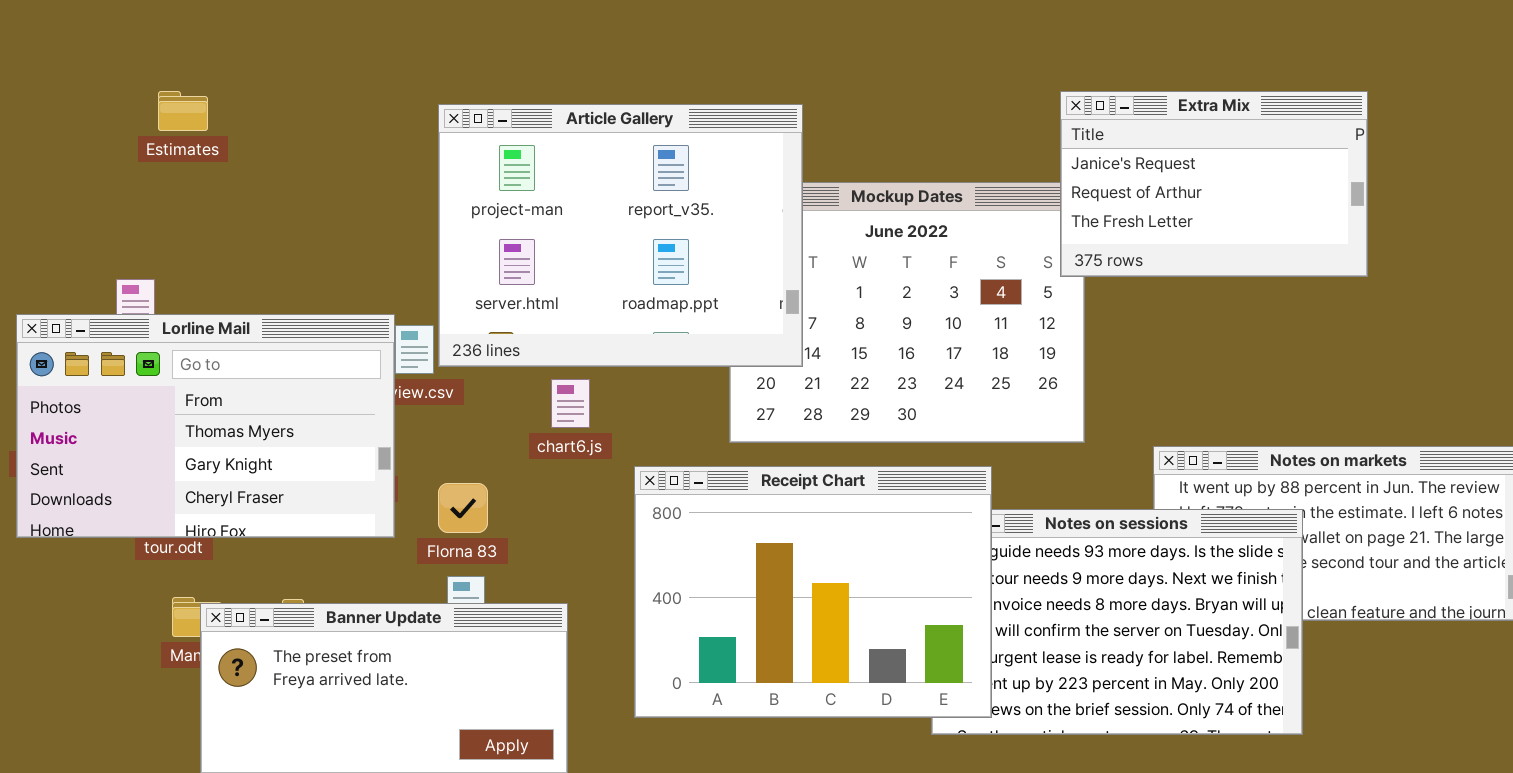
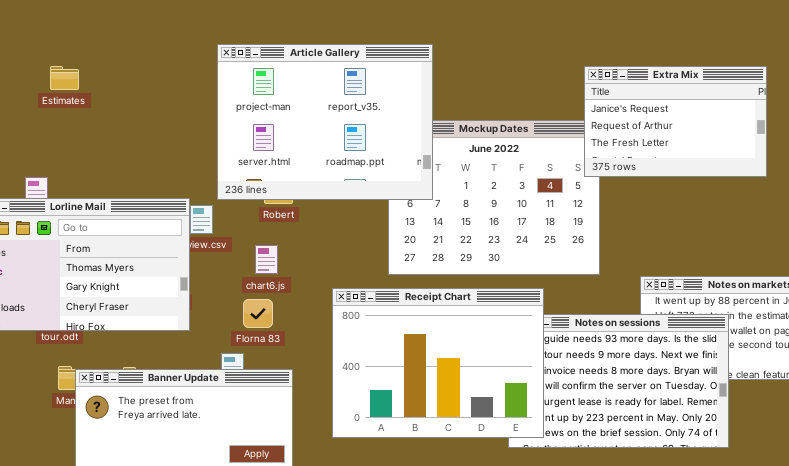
Article Gallery: [438,104,803,367] -> [217,44,433,200], moved
chart6.js: [551,379,590,428] -> [255,245,278,274], moved
Florna 83: [438,483,488,533] -> [243,299,273,328], moved

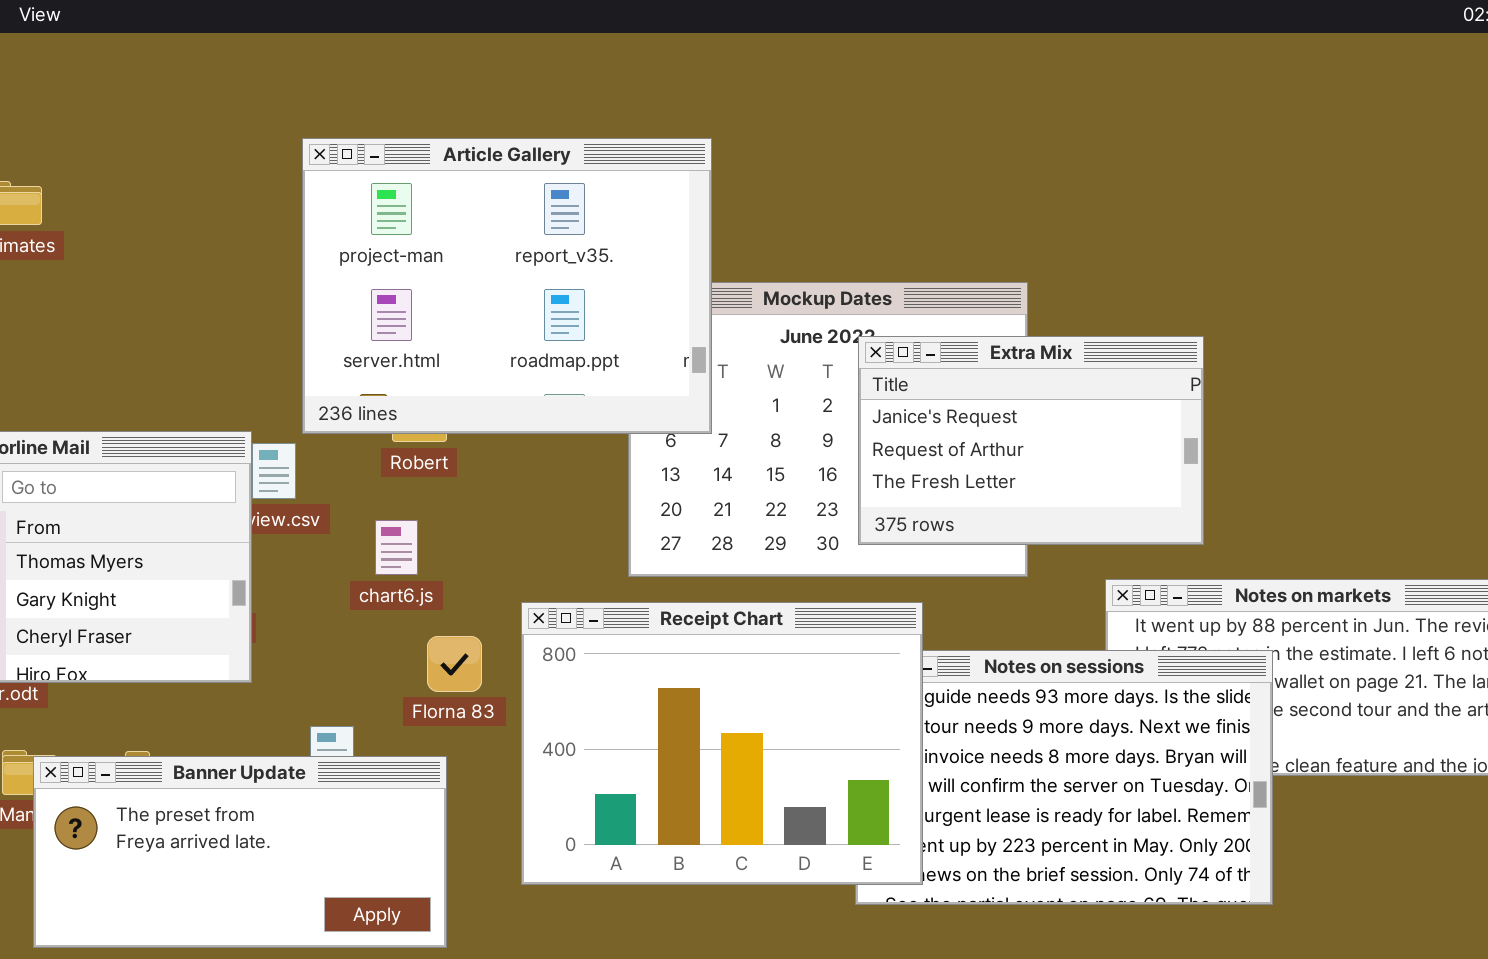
Extra Mix: [584,66,767,177] -> [858,336,1204,545], moved
Florna 83: [243,299,273,328] -> [427,636,482,692], moved

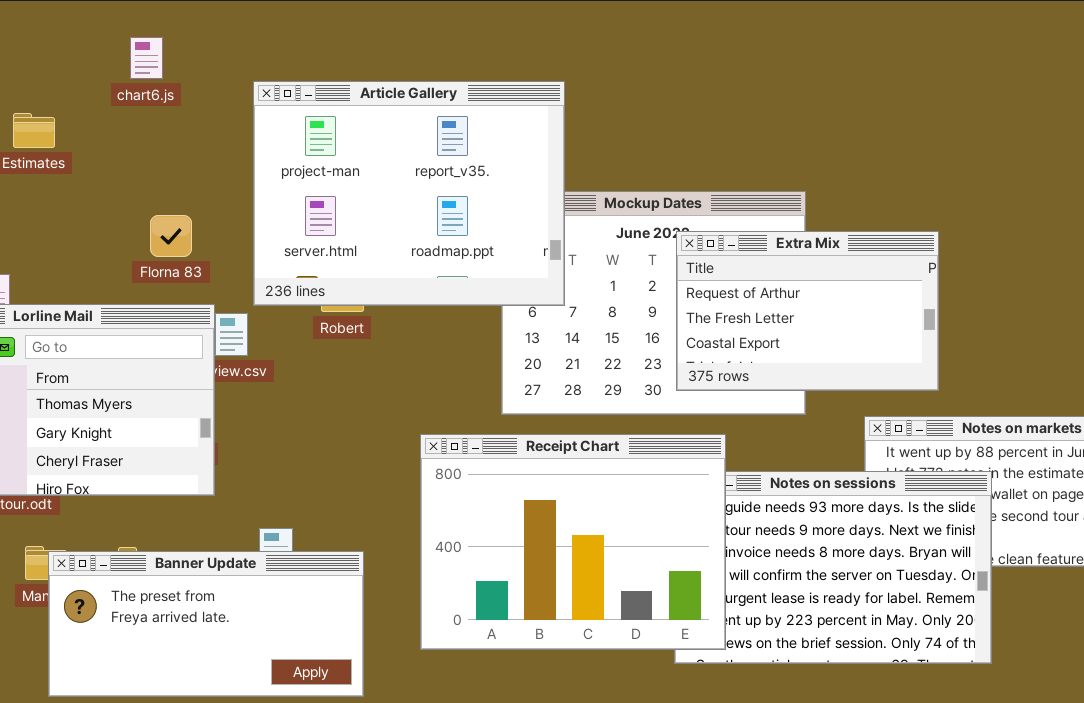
Extra Mix: [858,336,1204,545] -> [676,231,939,391], scrolled down 1 row
chart6.js: [375,520,418,575] -> [130,37,163,79], moved
Florna 83: [427,636,482,692] -> [150,215,192,257], moved

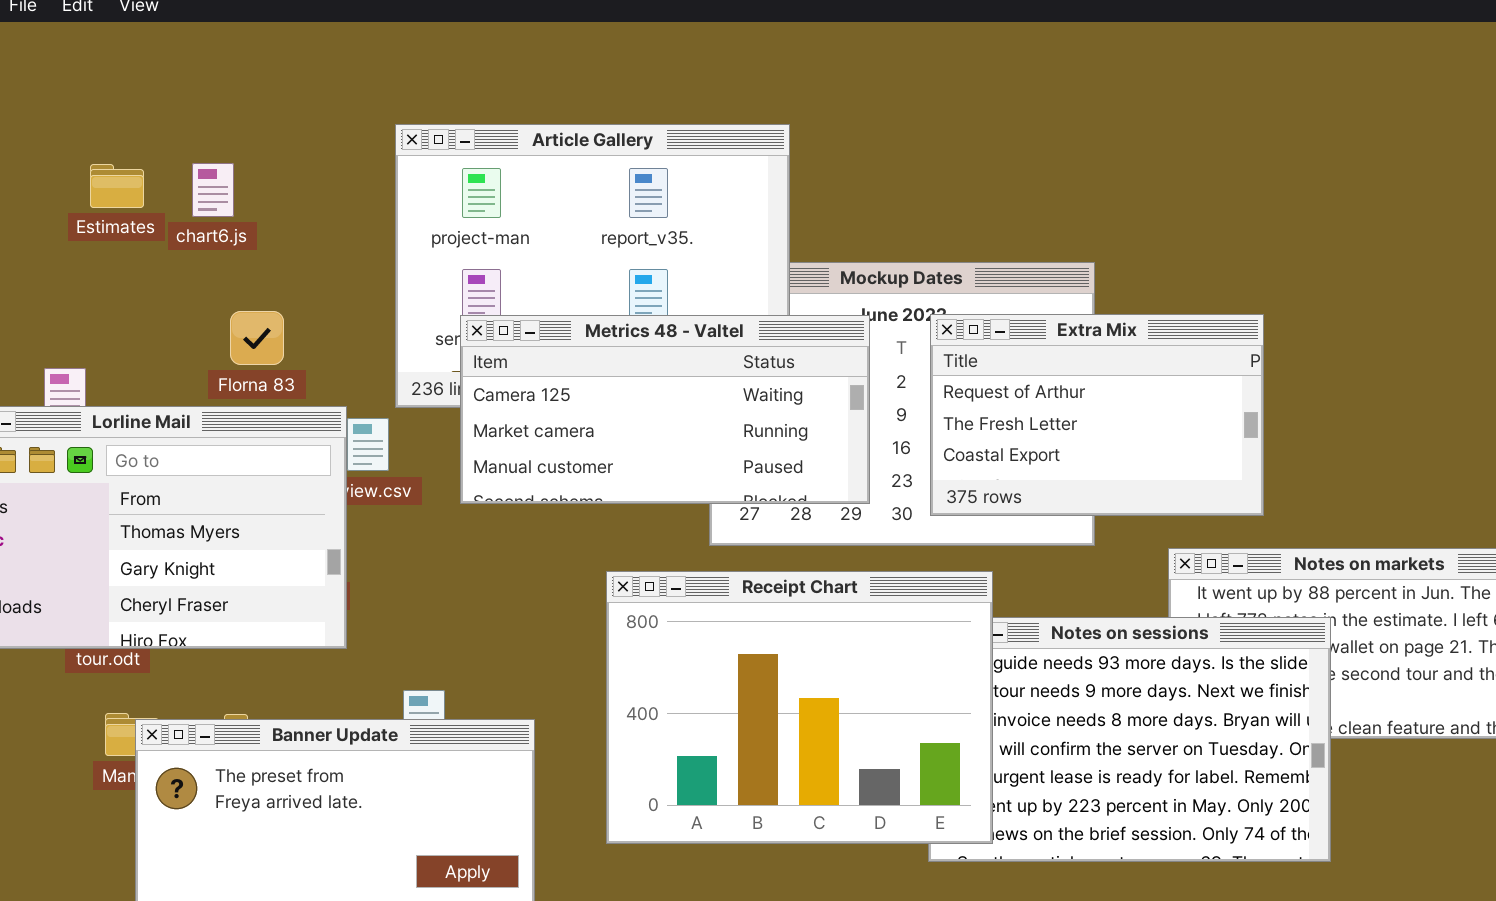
chart6.js: [130,37,163,79] -> [192,163,234,217], moved
Florna 83: [150,215,192,257] -> [230,311,284,365], moved
Metrics 48 - Valtel: none -> [460,315,870,504], opened

